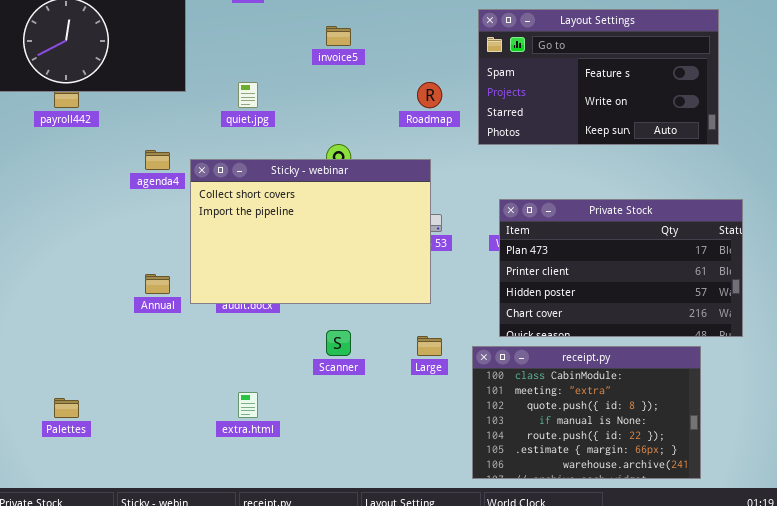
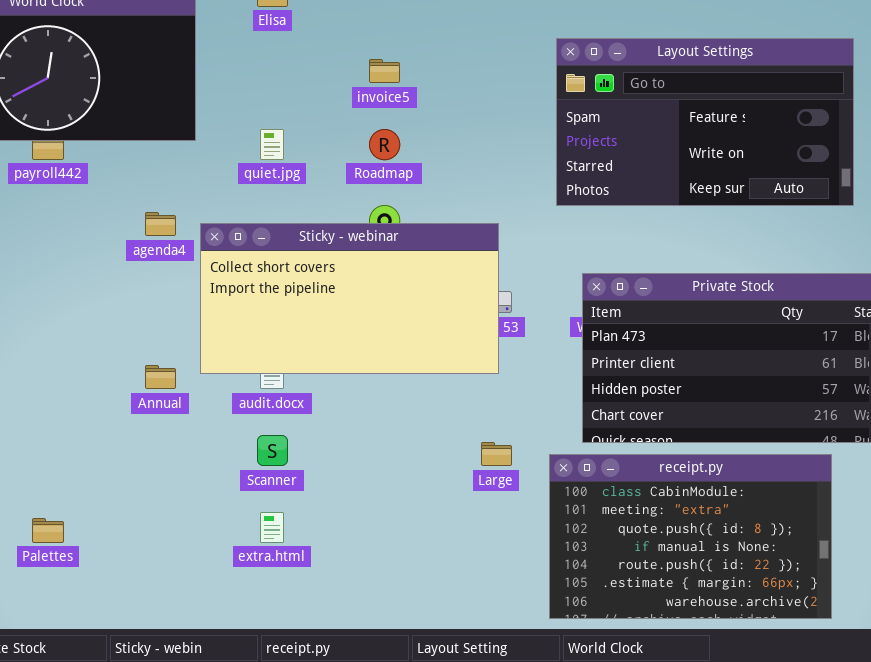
Roadmap: [417,82,442,108] -> [369,129,400,160], moved
Sticky - webinar: [190,159,431,304] -> [200,223,499,374], resized
Scanner: [326,330,351,356] -> [257,435,288,466], moved

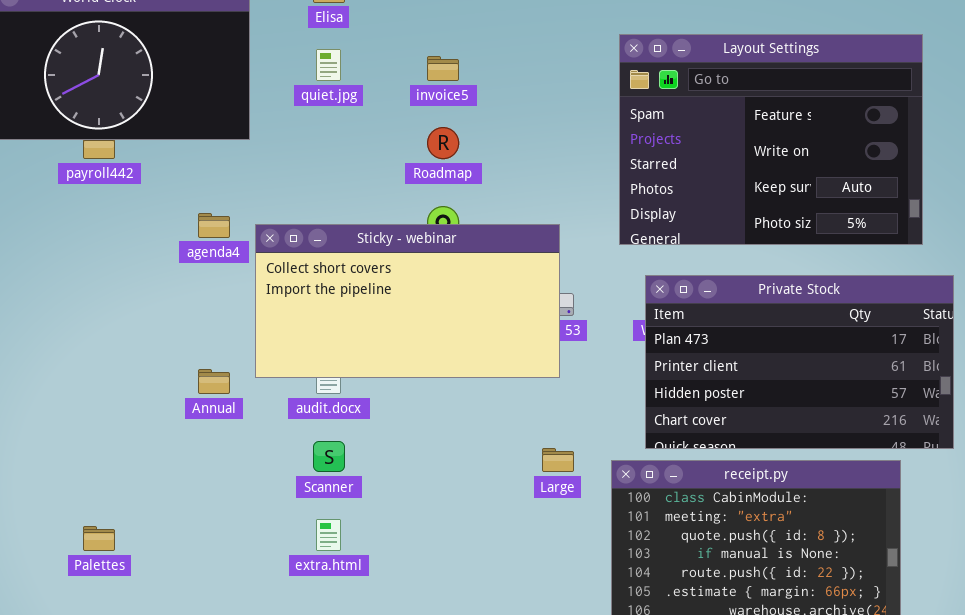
Layout Settings: [556,38,854,206] -> [619,34,923,245], resized
quiet.jpg: [260,129,284,160] -> [316,49,341,81], moved

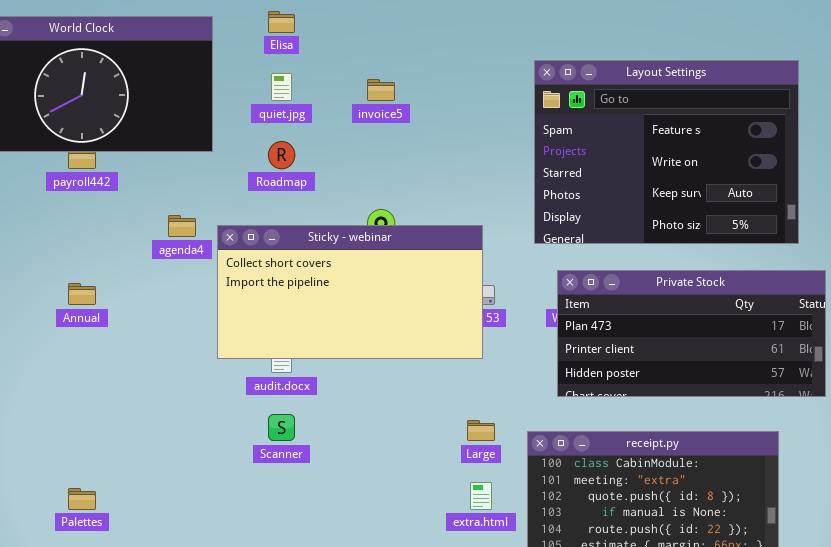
Roadmap: [427,127,459,159] -> [268,141,295,169], moved
Private Stock: [645,275,954,449] -> [557,270,826,397], resized
Annual: [198,369,230,394] -> [68,283,96,305], moved
extra.html: [316,519,341,551] -> [470,482,492,510], moved

